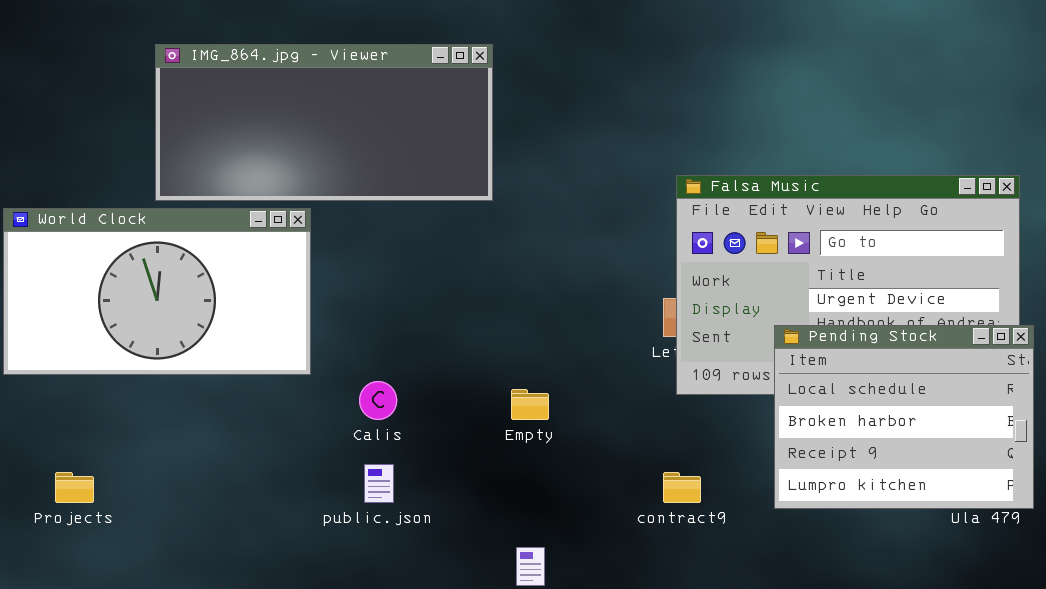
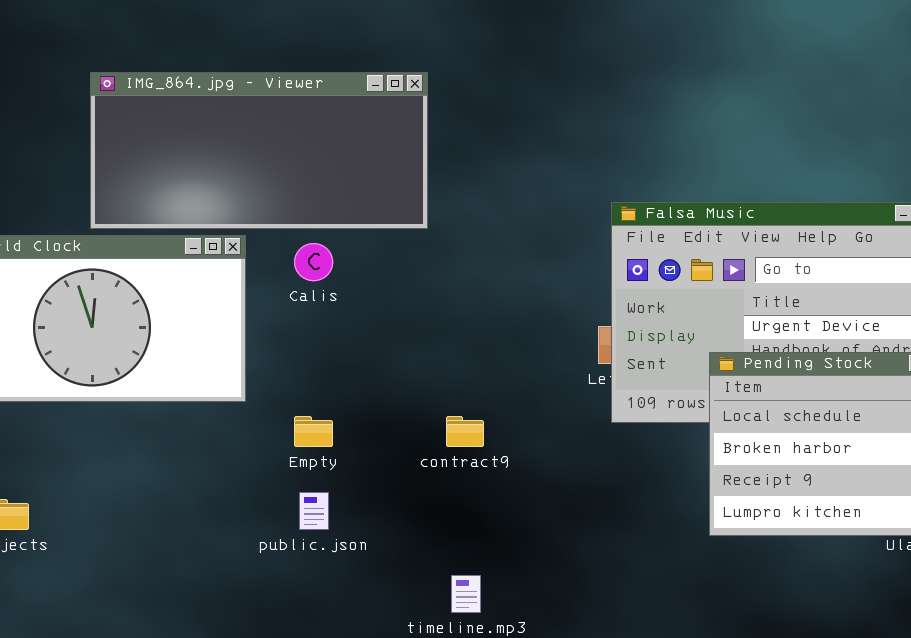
Calis: [359,381,397,420] -> [294,243,333,281], moved
Empty: [511,389,549,420] -> [294,416,333,447], moved
contract9: [663,472,701,503] -> [446,416,484,447], moved

